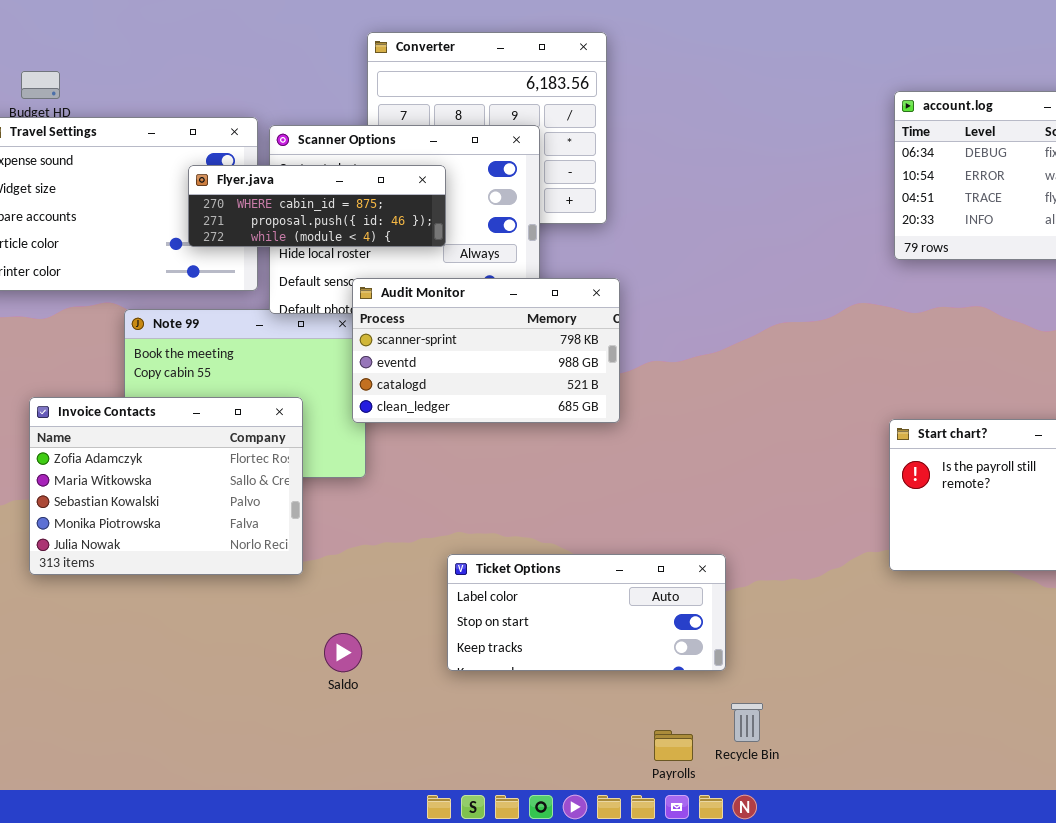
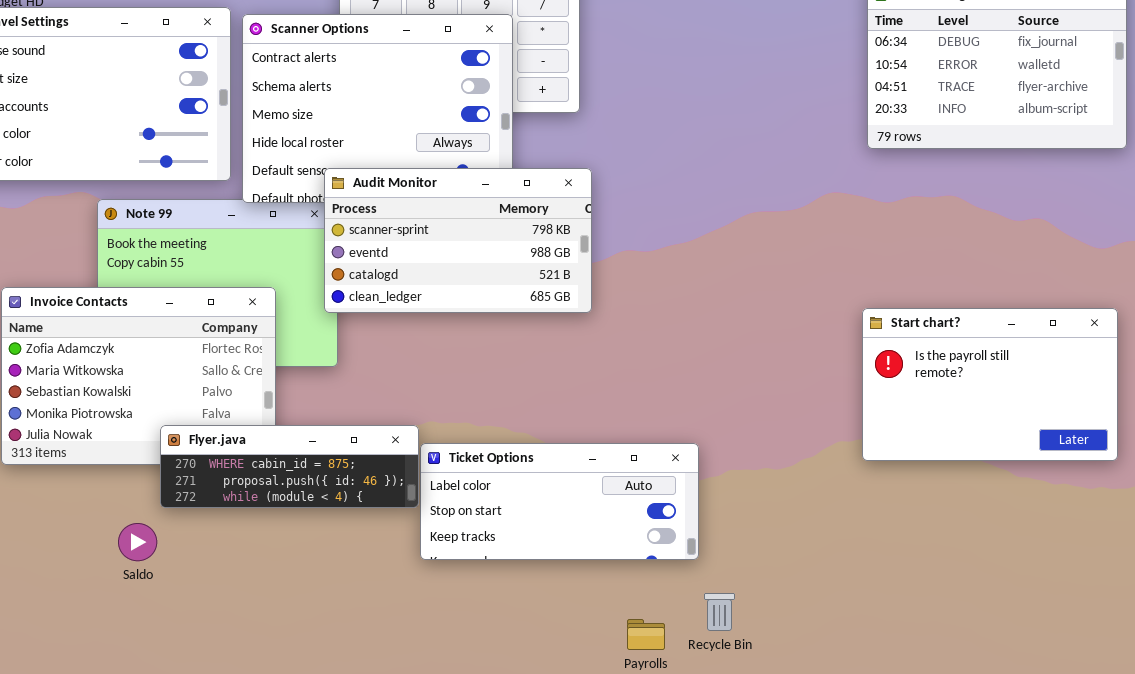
Flyer.java: [188,165,446,247] -> [160,425,419,508], moved
Saldo: [324,633,362,672] -> [118,523,157,561], moved

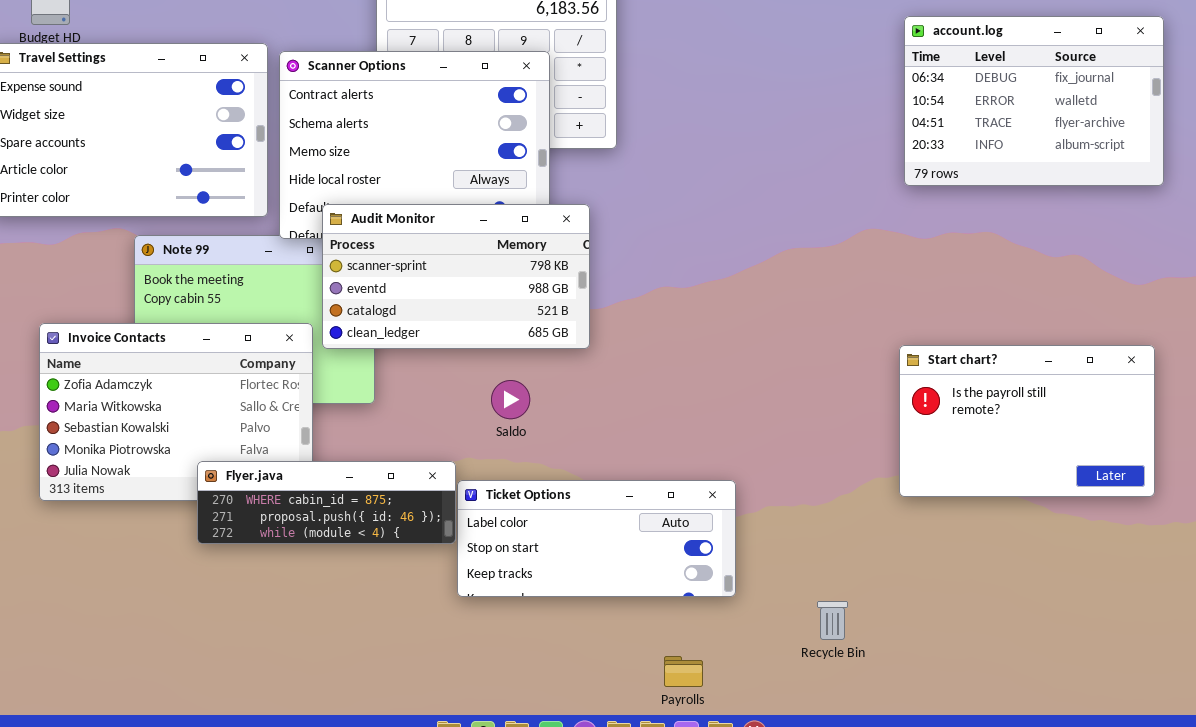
Audit Monitor: [324,168,592,313] -> [322,204,590,349], moved
Saldo: [118,523,157,561] -> [491,380,530,419], moved
Recycle Bin: [704,593,735,631] -> [817,601,848,640], moved

